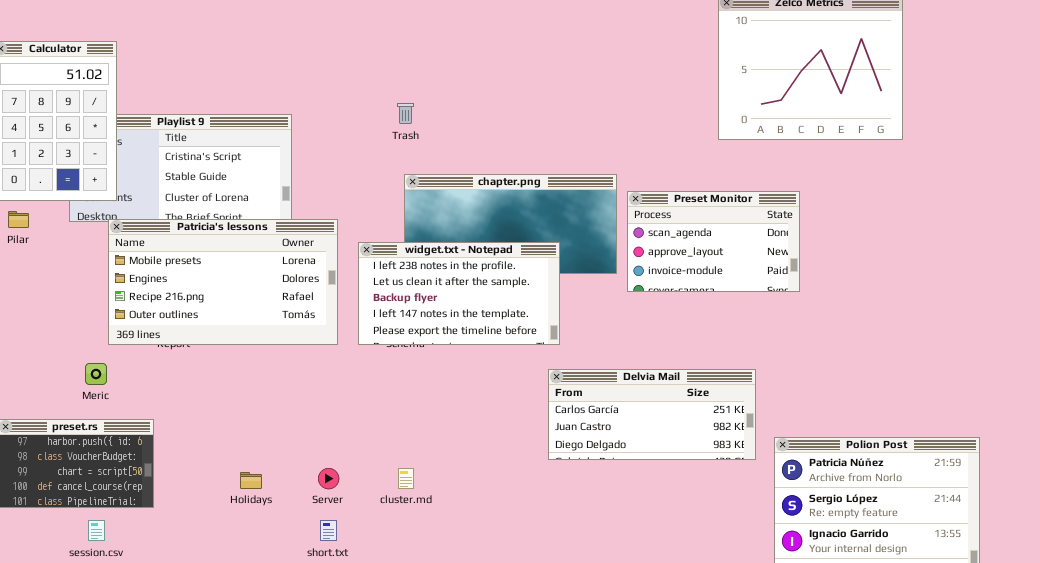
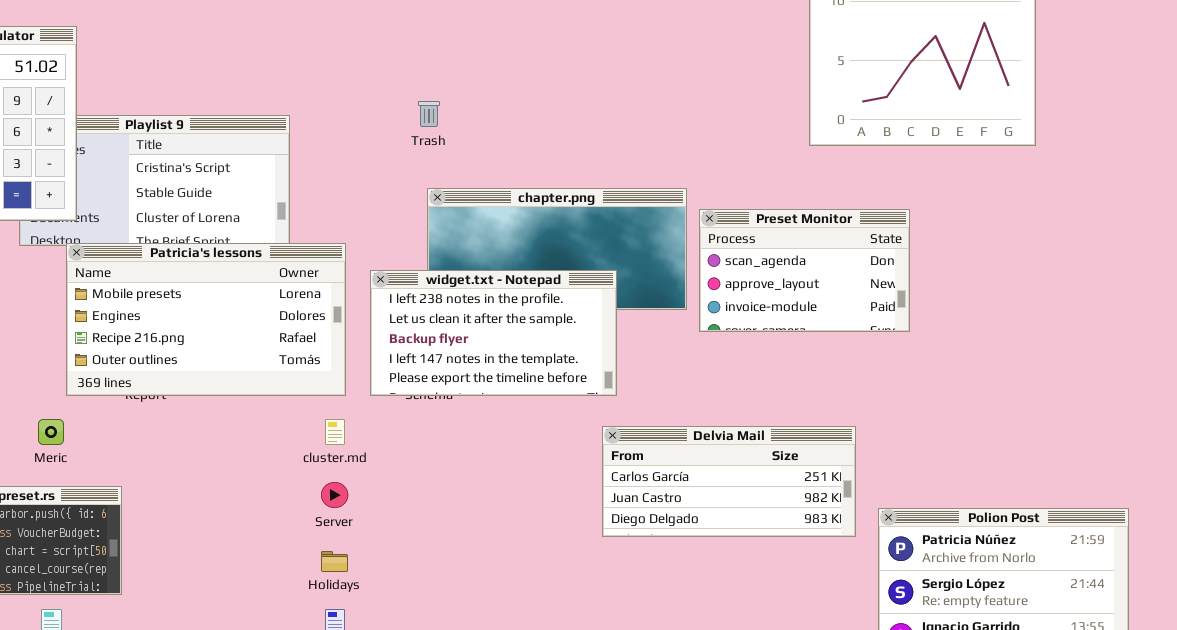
Server: [318,468,339,489] -> [321,482,348,508], moved
cluster.md: [398,468,414,489] -> [325,419,345,445], moved
Holidays: [240,472,262,489] -> [321,551,348,572], moved

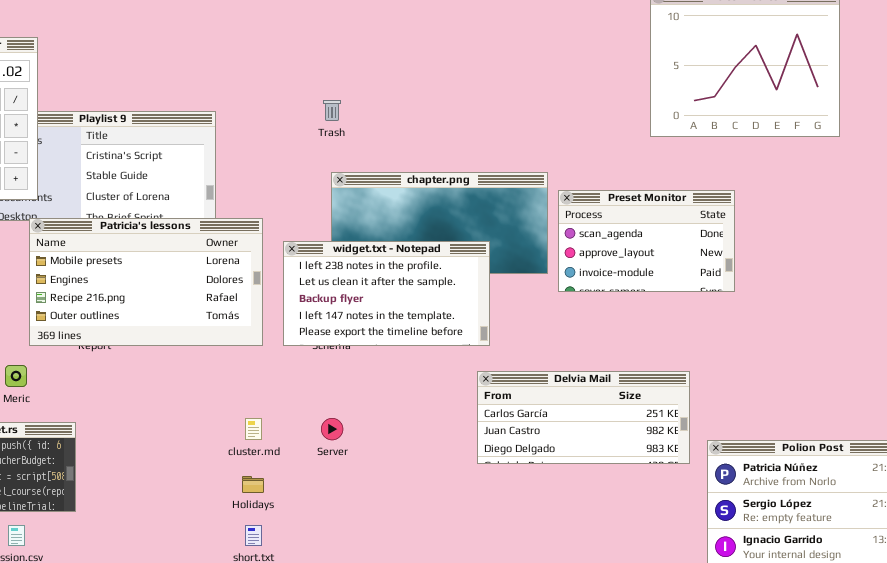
cluster.md: [325,419,345,445] -> [245,418,262,440], moved
Server: [321,482,348,508] -> [321,418,343,440], moved

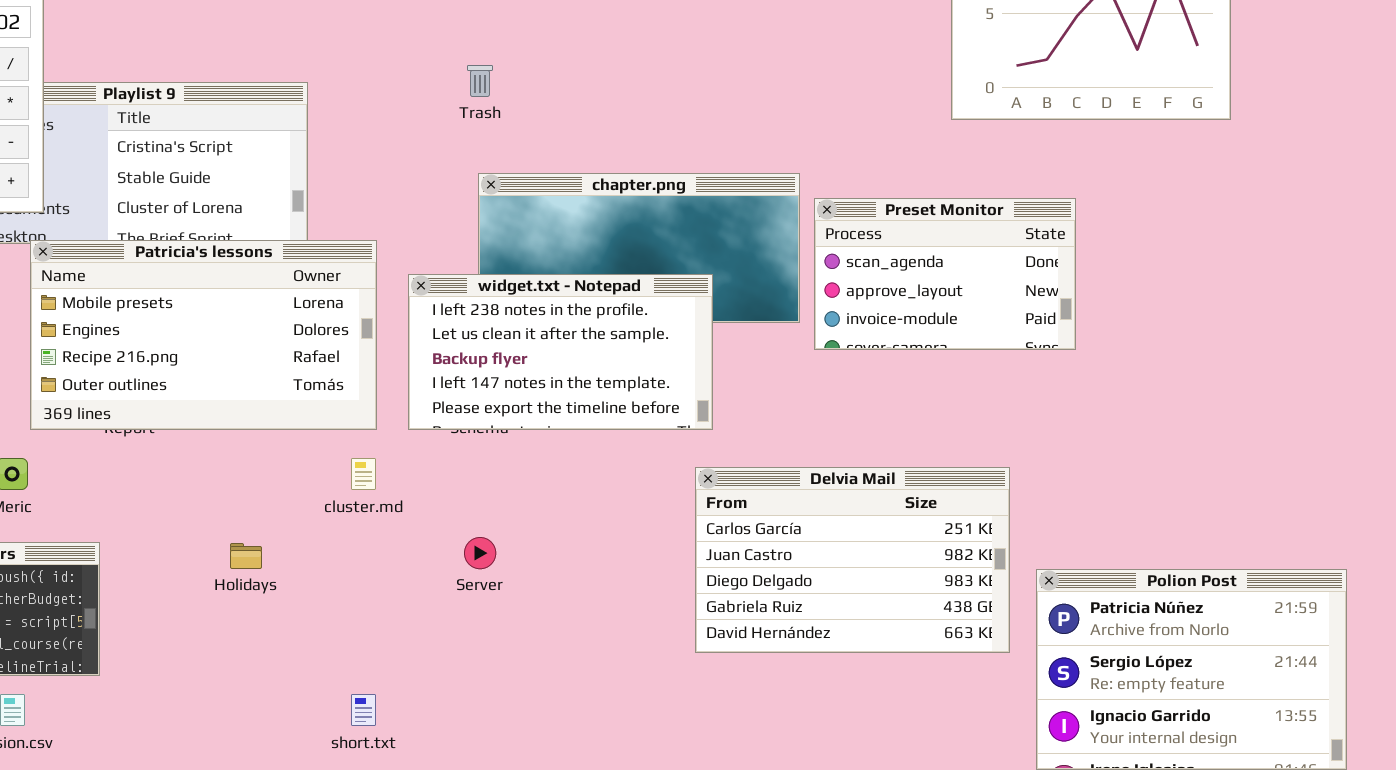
Delvia Mail: [477,371,690,464] -> [695,467,1010,653], resized
cluster.md: [245,418,262,440] -> [351,458,376,490], moved
Holidays: [242,476,264,493] -> [230,543,262,569], moved

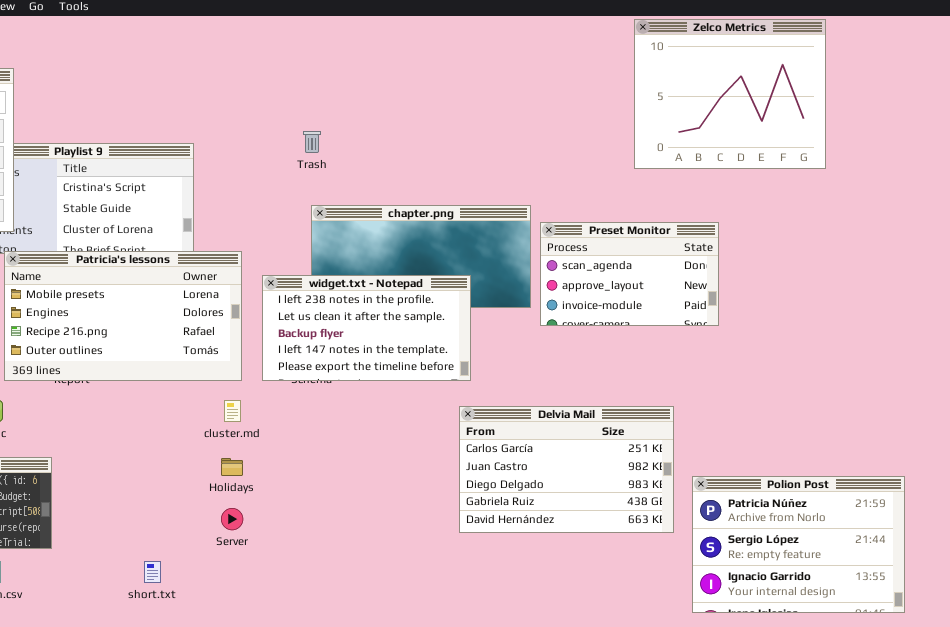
Server: [464,537,496,569] -> [221,508,243,530], moved
Holidays: [230,543,262,569] -> [221,458,243,476], moved
short.txt: [351,694,376,726] -> [144,561,161,583], moved

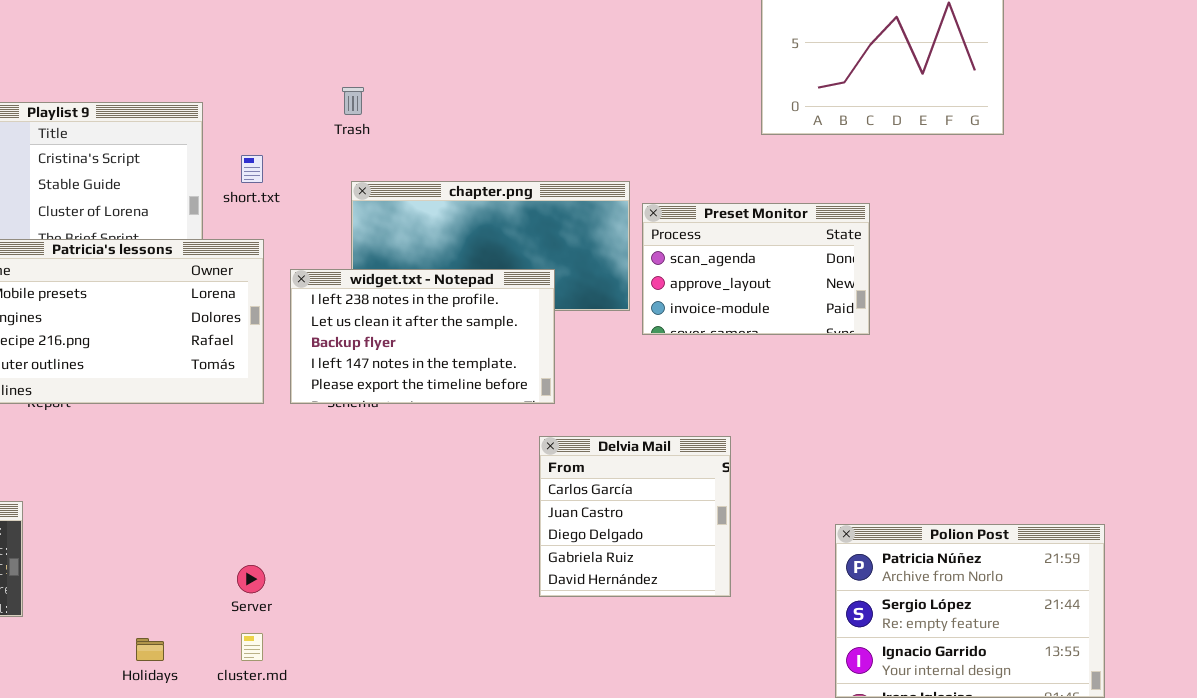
cluster.md: [224,400,241,422] -> [241,633,263,661], moved
Delvia Mail: [459,406,674,533] -> [539,436,731,597], resized
Holidays: [221,458,243,476] -> [136,638,164,661], moved
short.txt: [144,561,161,583] -> [241,155,263,183], moved

